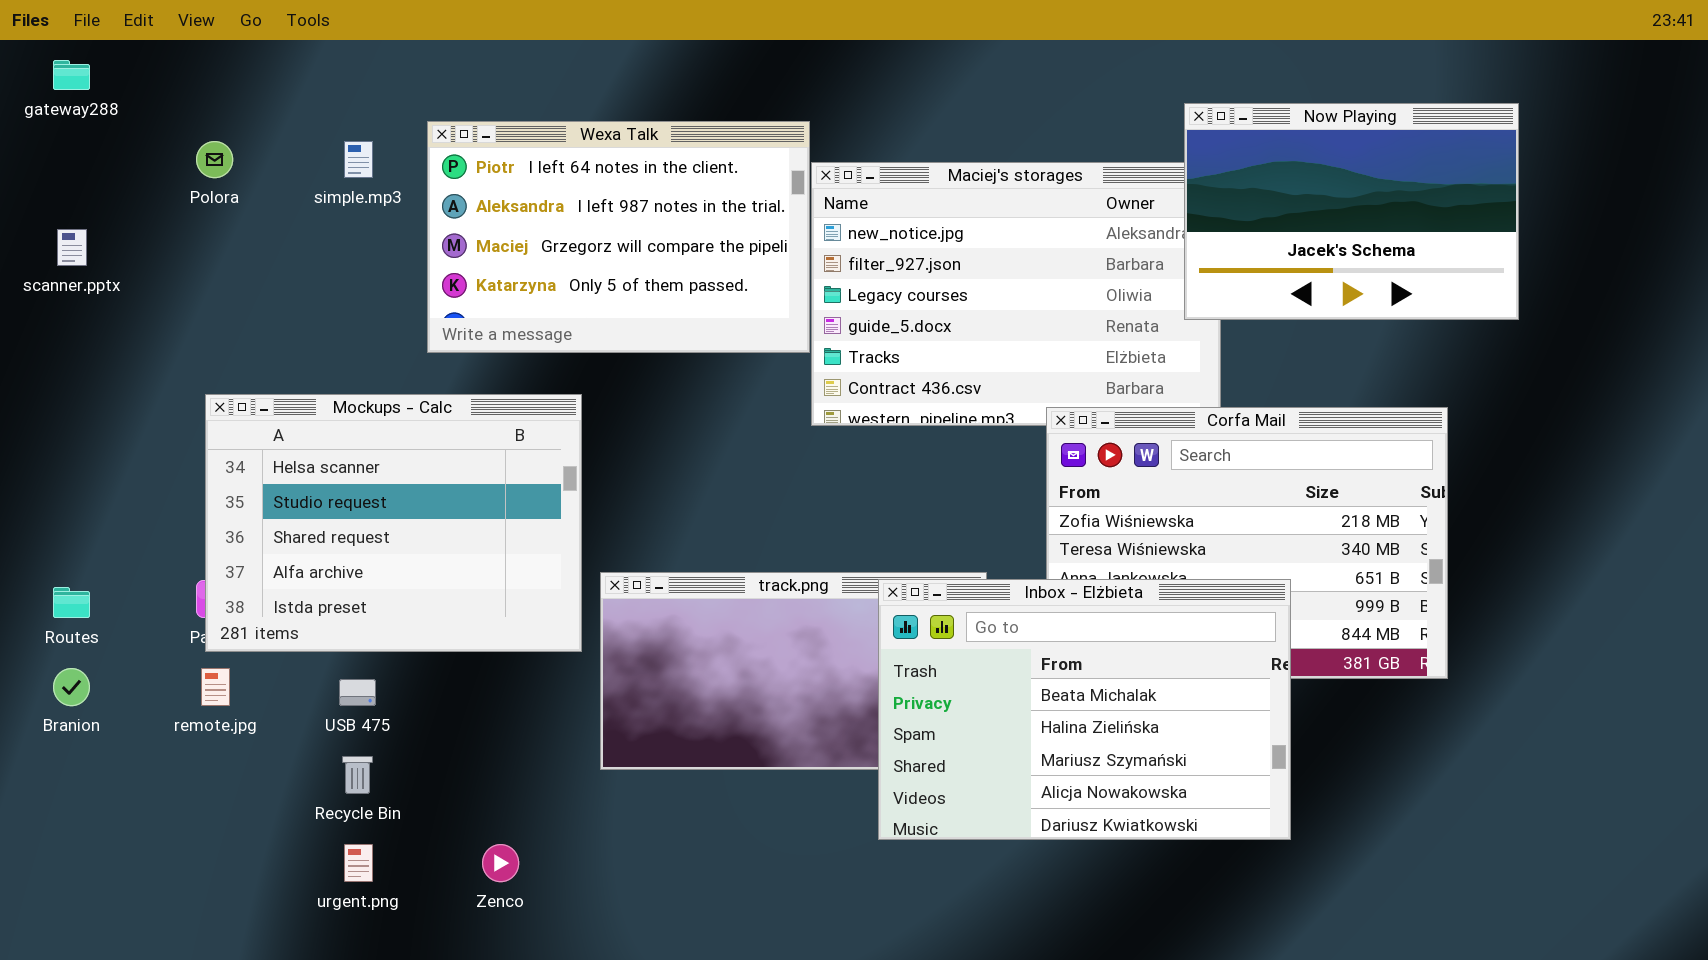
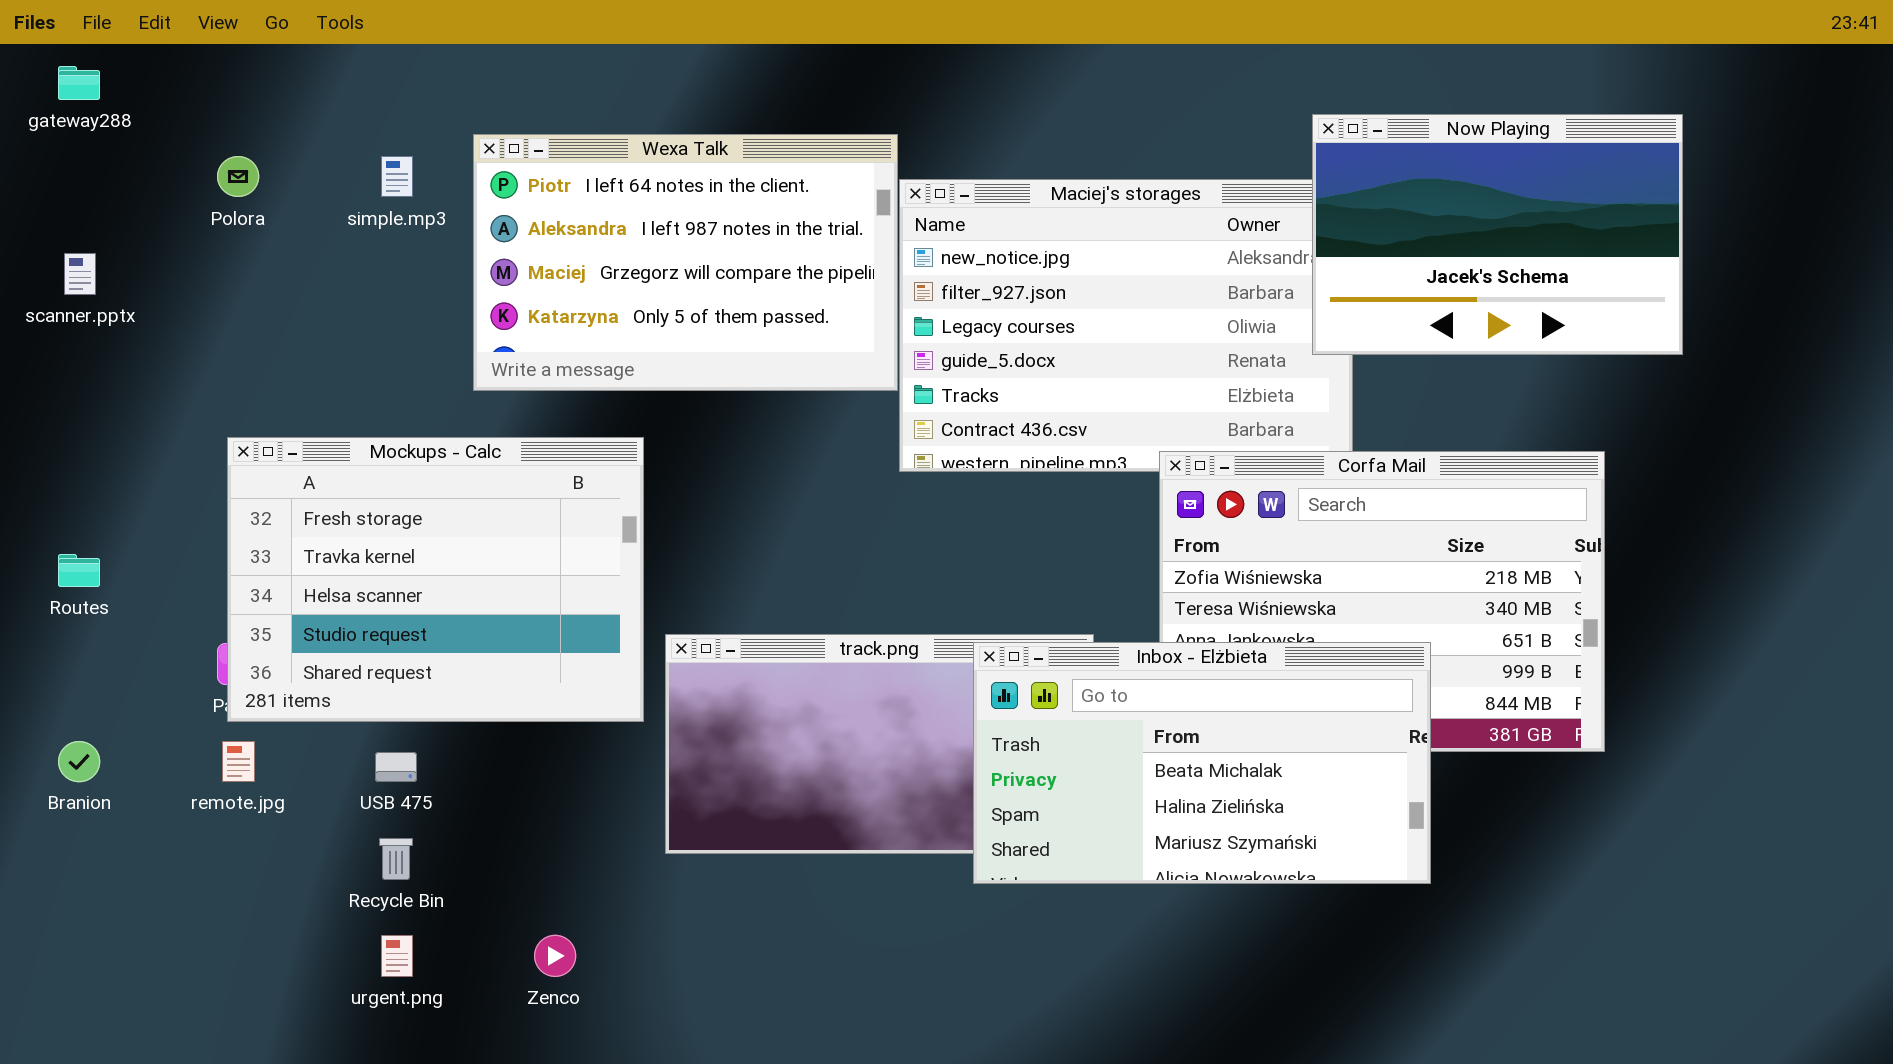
Mockups - Calc: [205,394,582,652] -> [227,437,644,722], scrolled up 2 rows
Inbox - Elżbieta: [878,579,1291,840] -> [973,642,1431,884], resized
Routes: [53,587,90,618] -> [58,554,100,587], moved

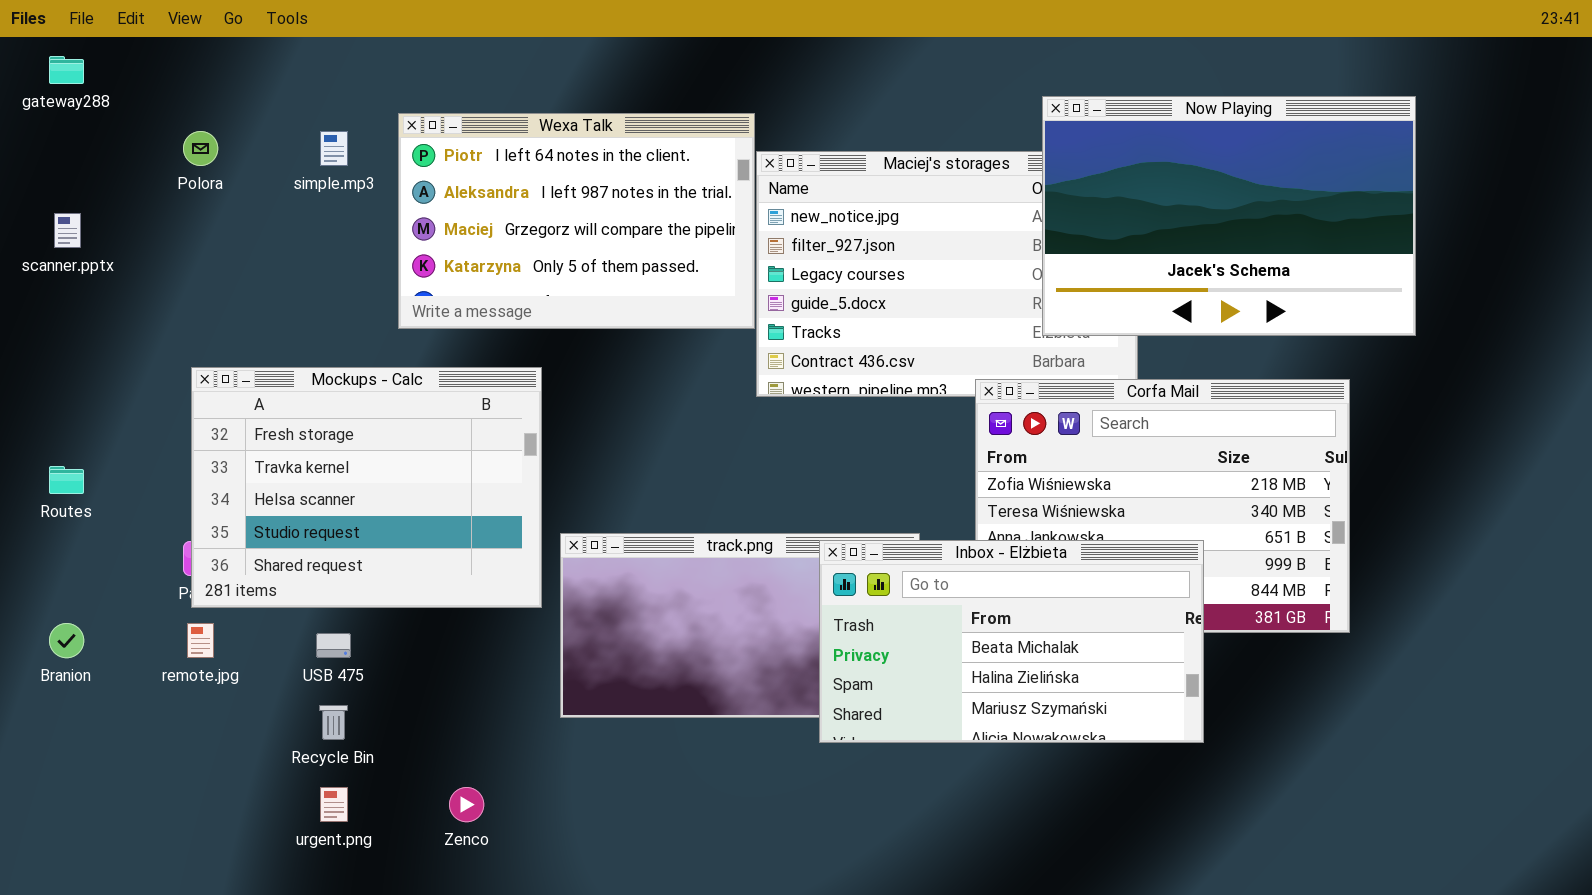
Now Playing: [1312,114,1683,355] -> [1042,96,1416,336], resized

